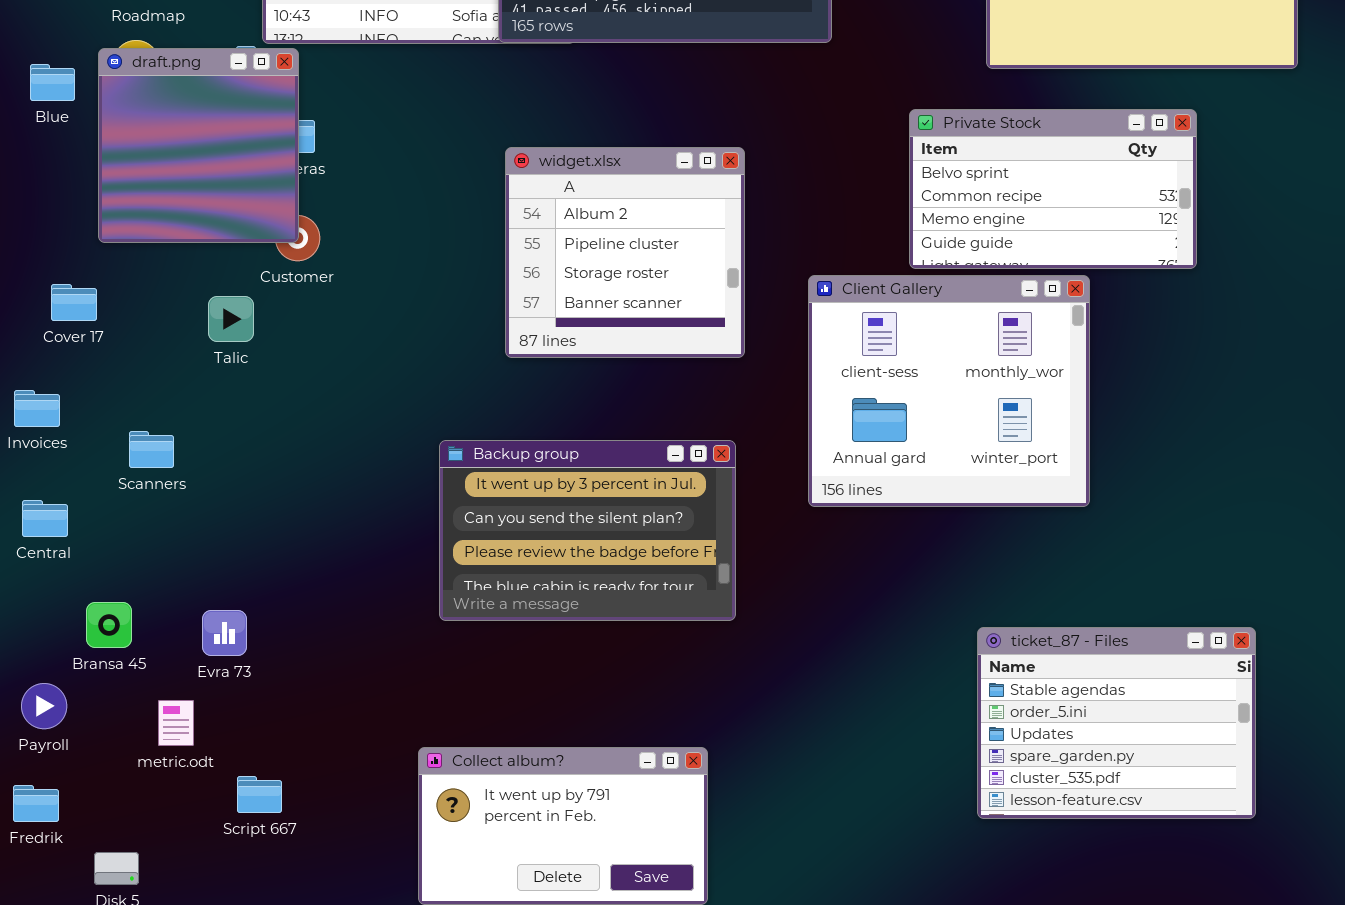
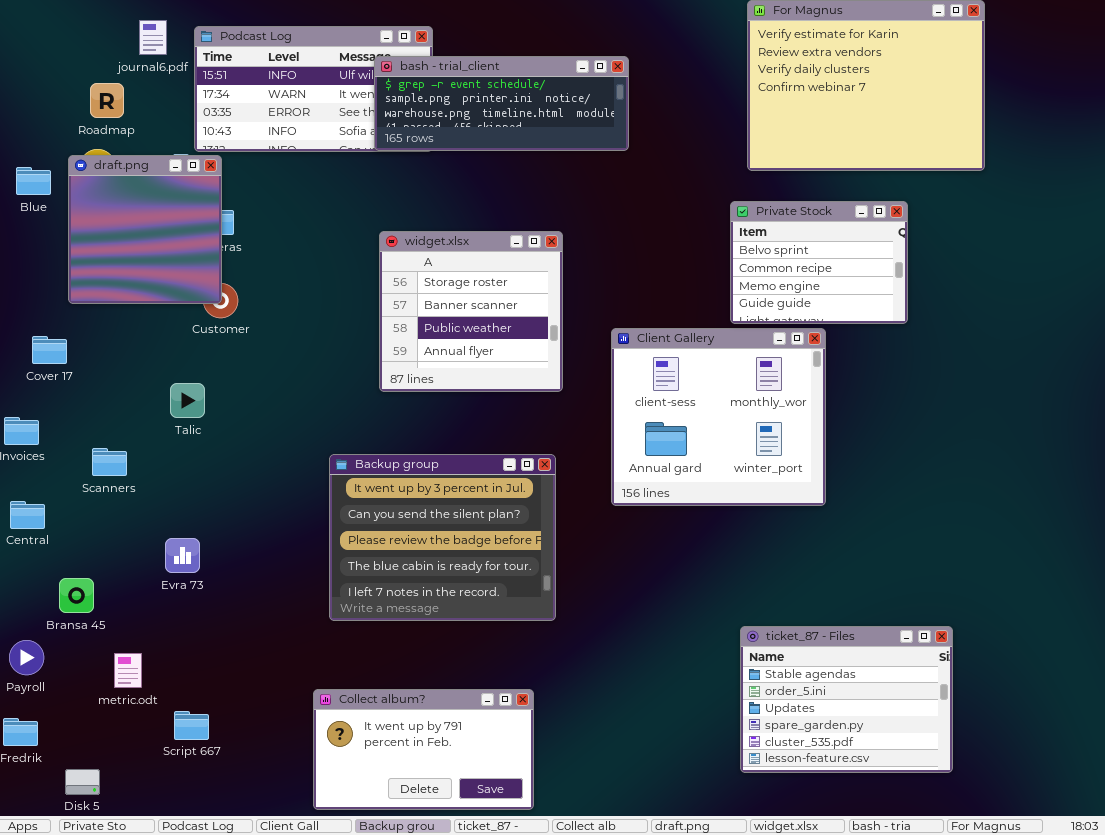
Private Stock: [909,109,1197,269] -> [730,201,908,324], resized
widget.xlsx: [505,147,745,358] -> [379,231,563,392], scrolled down 2 rows
Talic: [208,296,254,342] -> [170,383,205,418], moved
Backup group: [439,440,736,621] -> [329,454,556,621], resized
Evra 73: [202,610,247,656] -> [165,538,200,573], moved
ticket_87 - Files: [977,627,1256,819] -> [740,626,953,773], moved

